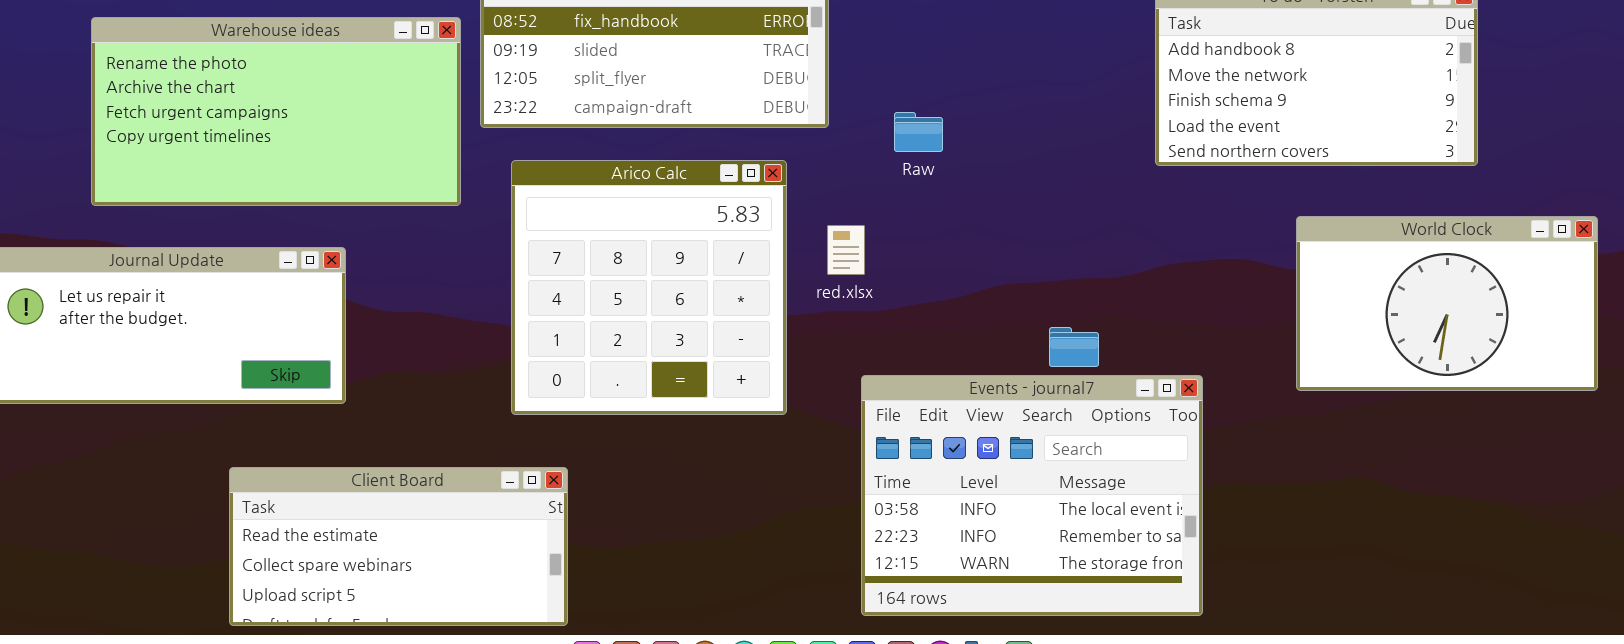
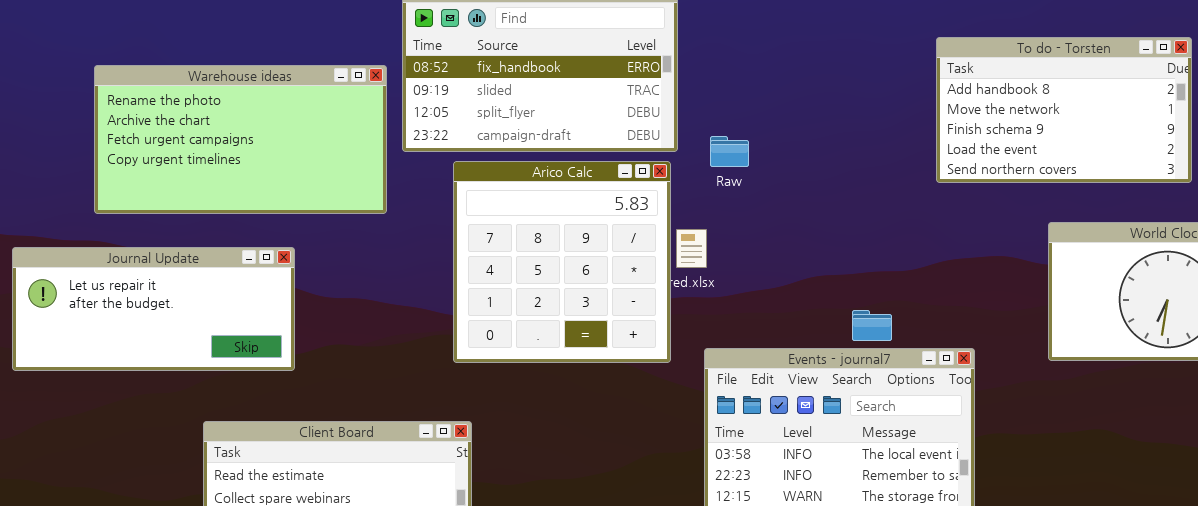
Raw: [894,112,943,152] -> [710,136,749,167], moved
Arico Calc: [511,160,787,415] -> [453,161,671,363], moved

